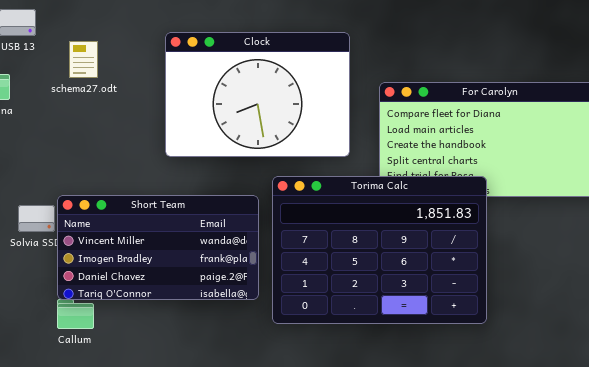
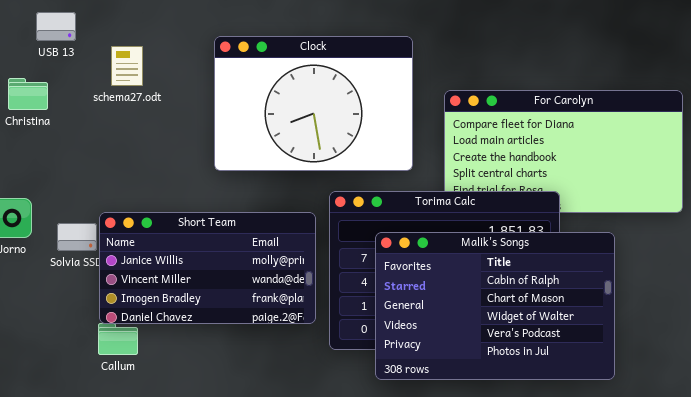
Short Team: [57,195,259,300] -> [99,212,316,324], scrolled up 1 row
Malik's Songs: none -> [375,232,615,380], opened

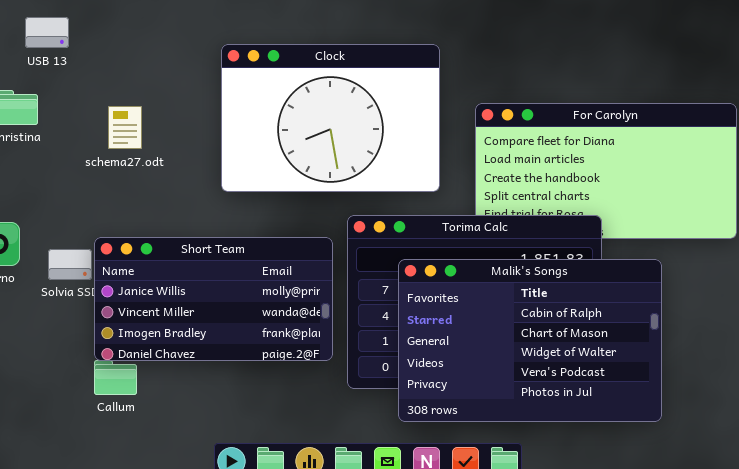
schema27.odt: [111,46,143,86] -> [108,106,142,149], moved

